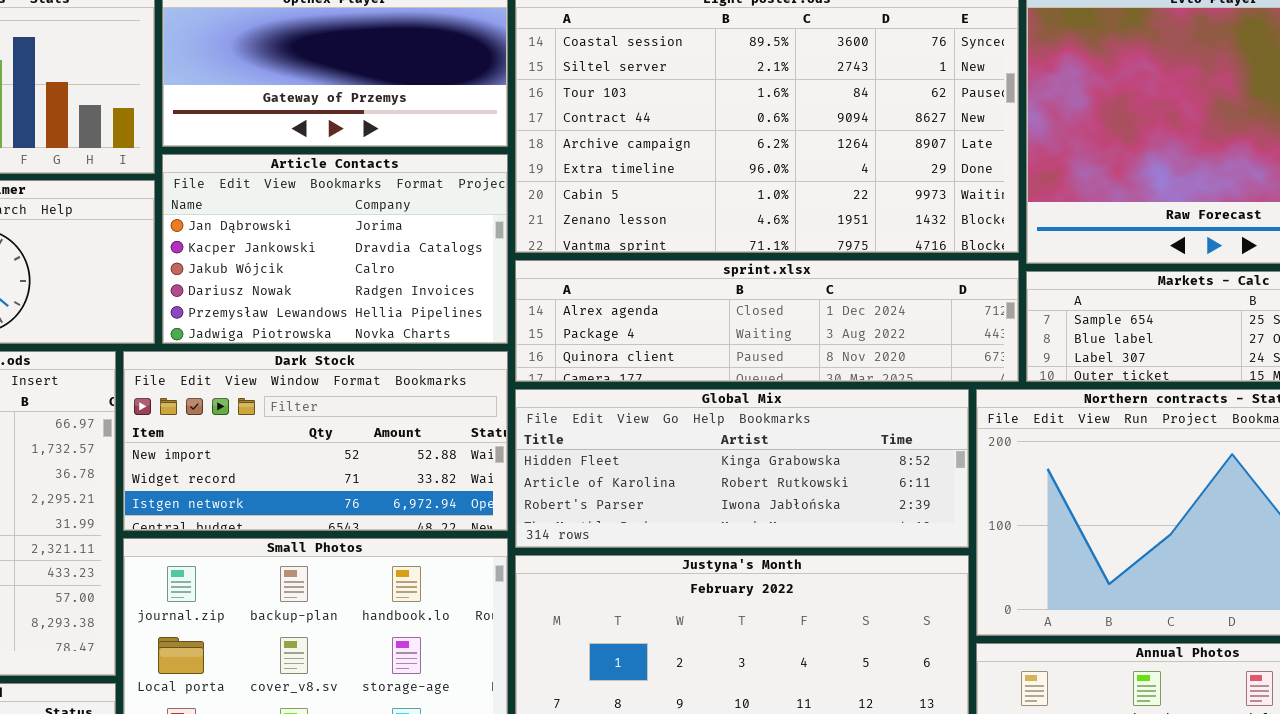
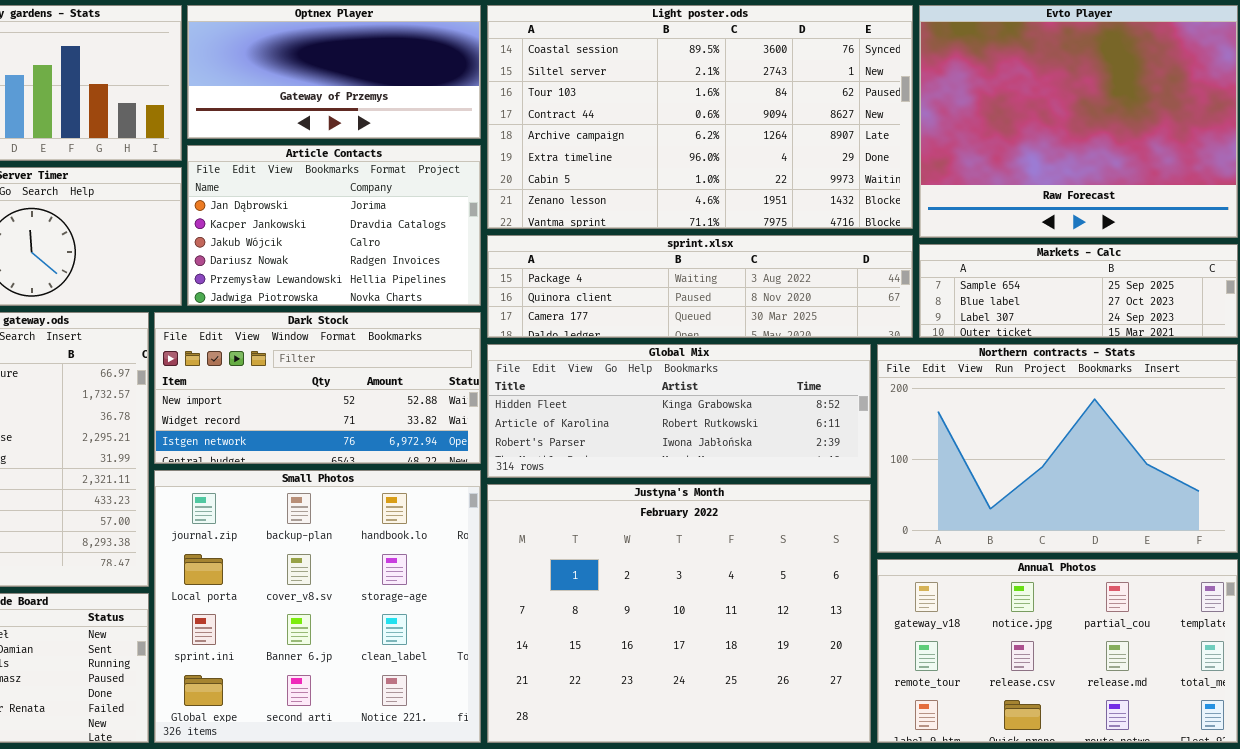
sprint.xlsx: [515,260,1019,382] -> [487,235,913,338], scrolled down 1 row

